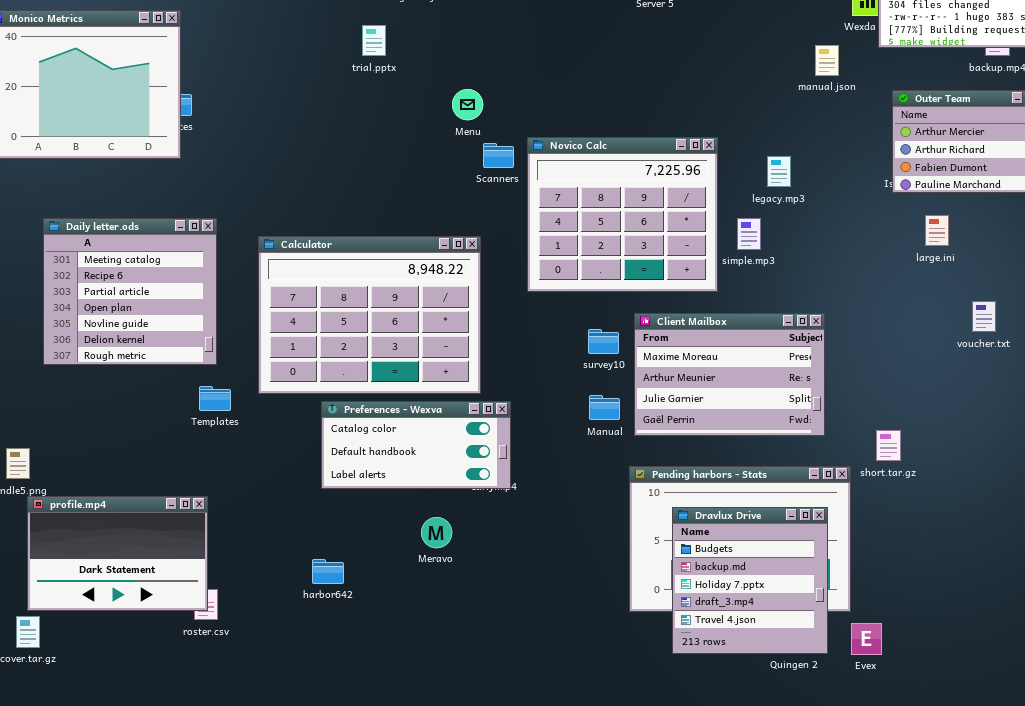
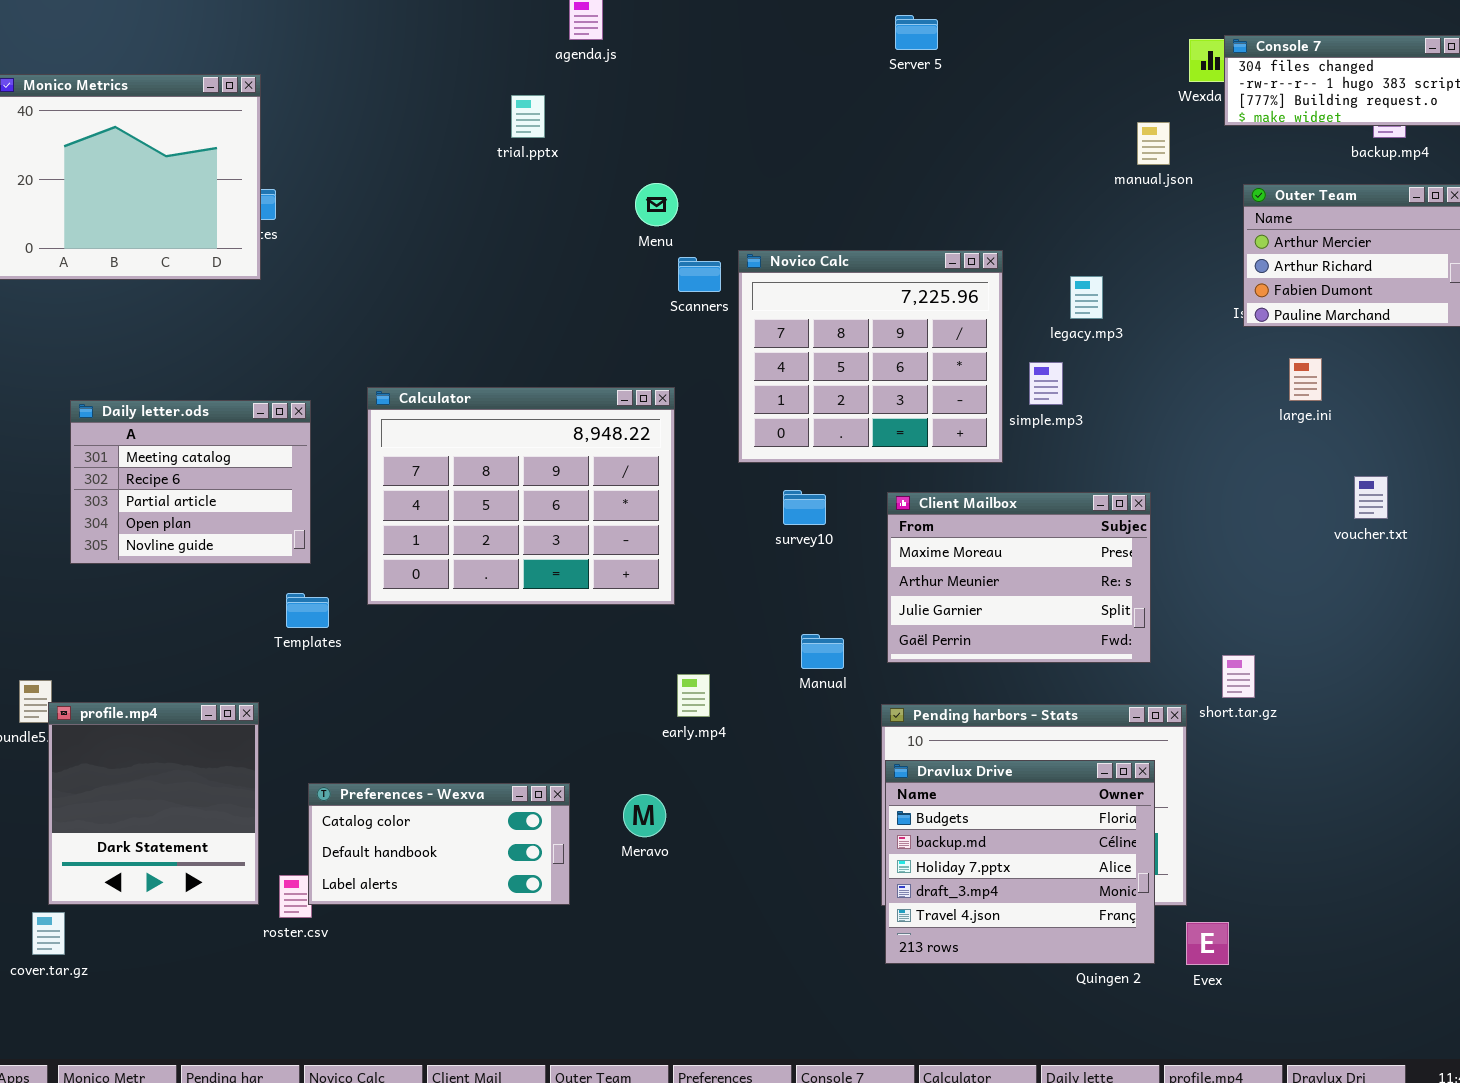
Daily letter.ods: [43,218,217,365] -> [70,400,311,564], resized
survey10: [588,329,619,354] -> [783,490,826,525], moved
Manual: [589,395,620,420] -> [801,634,844,669], moved
Preferences - Wexva: [321,401,511,489] -> [308,783,570,905], moved
profile.mp4: [27,496,208,611] -> [48,702,259,905], resized
Dravlux Drive: [672,507,828,654] -> [885,760,1155,964], resized
Meravo: [421,517,452,548] -> [623,794,666,837], moved

